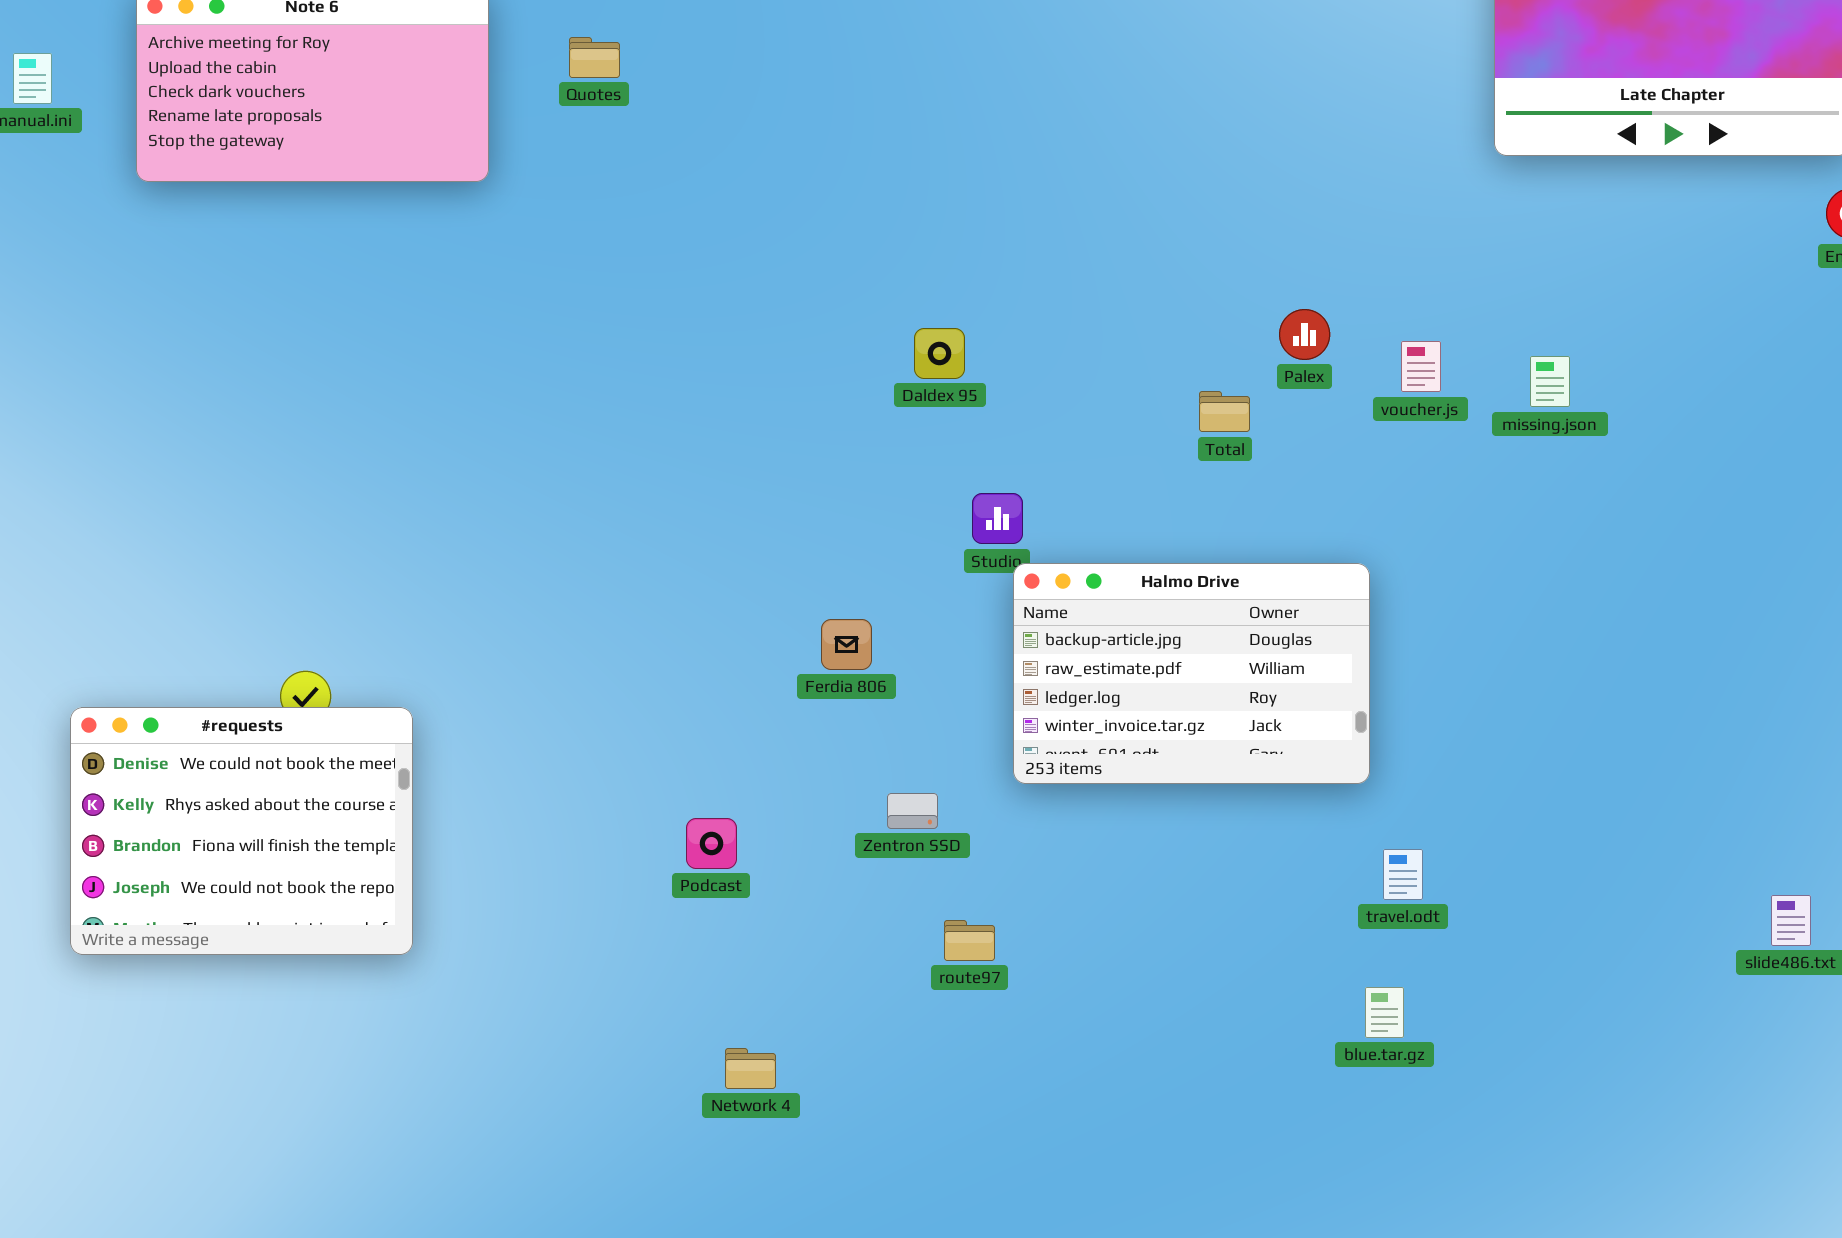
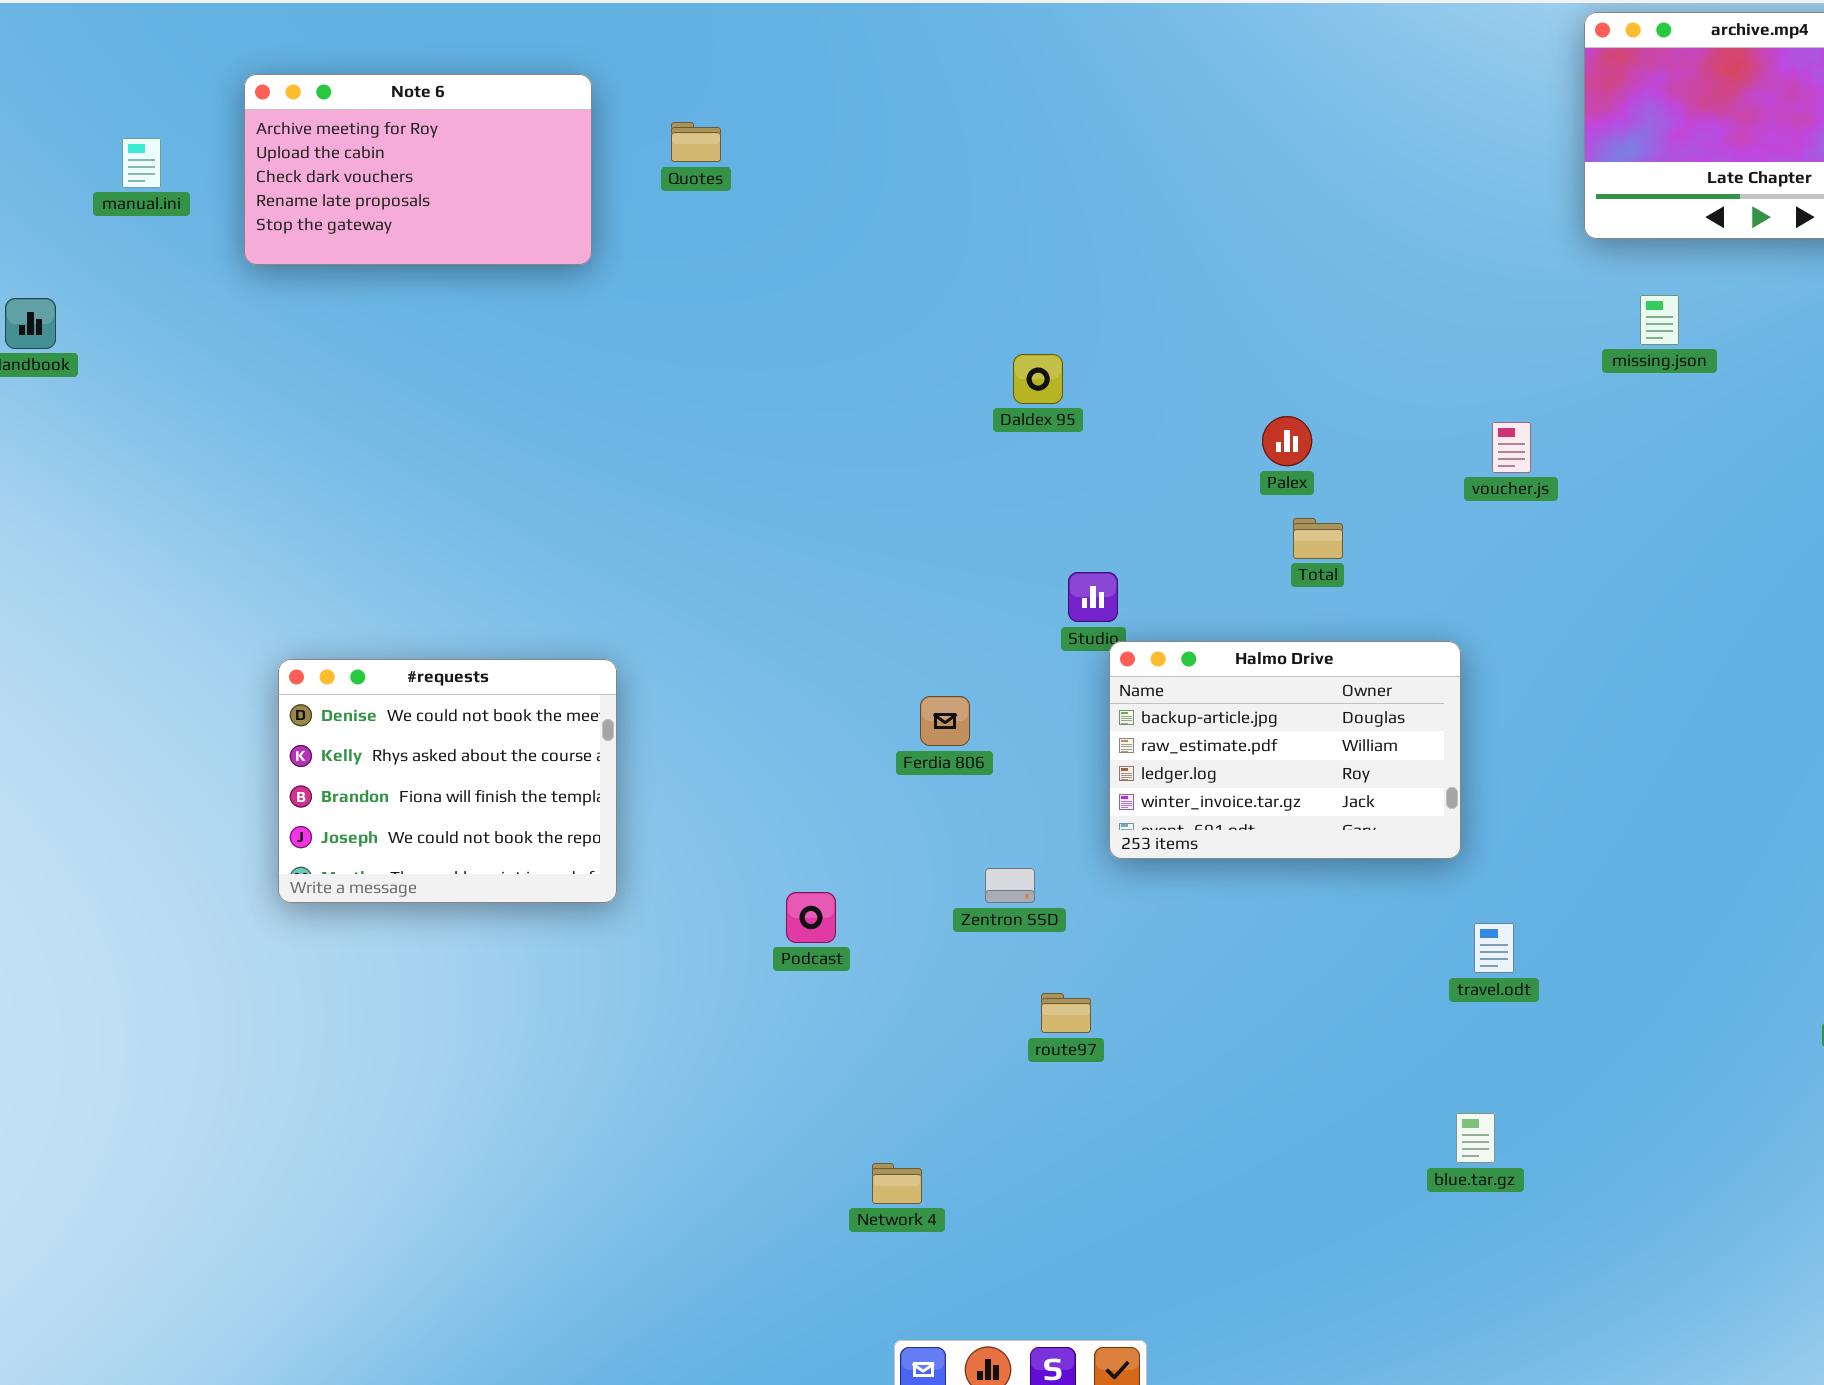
Palex: [1279,309,1330,360] -> [1262,416,1312,466], moved
Daldex 95: [914,328,965,379] -> [1013,354,1063,404], moved
missing.json: [1530,356,1570,407] -> [1640,295,1679,345], moved
Total: [1199,391,1250,432] -> [1293,518,1343,559], moved
#requests: [70,707,413,955] -> [278,659,617,903], moved
blue.tar.gz: [1365,987,1404,1038] -> [1456,1113,1495,1163], moved
Network 4: [725,1048,776,1089] -> [872,1163,922,1204], moved

